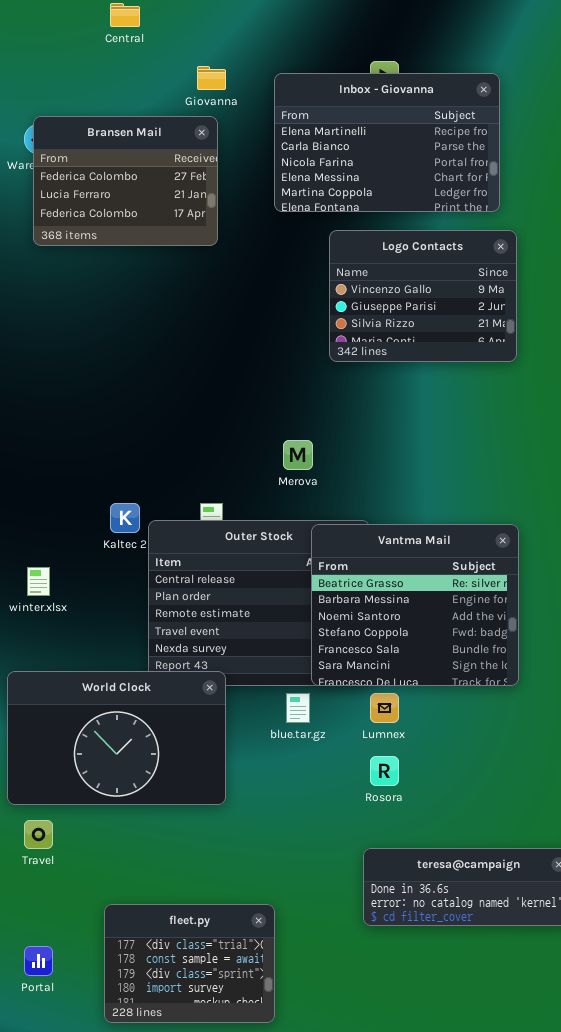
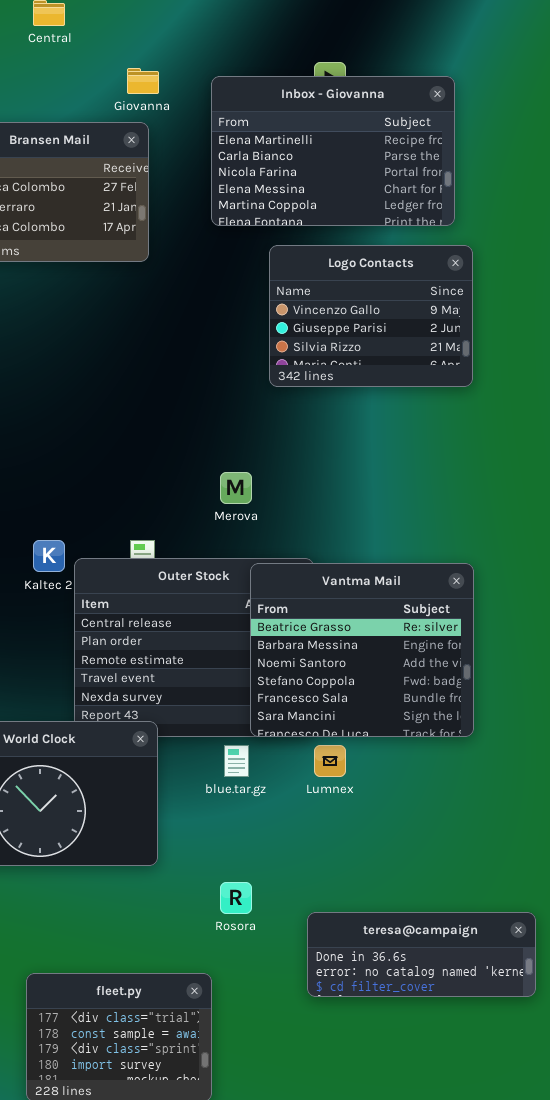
Rosora: [370,756,399,786] -> [220,882,252,914], moved

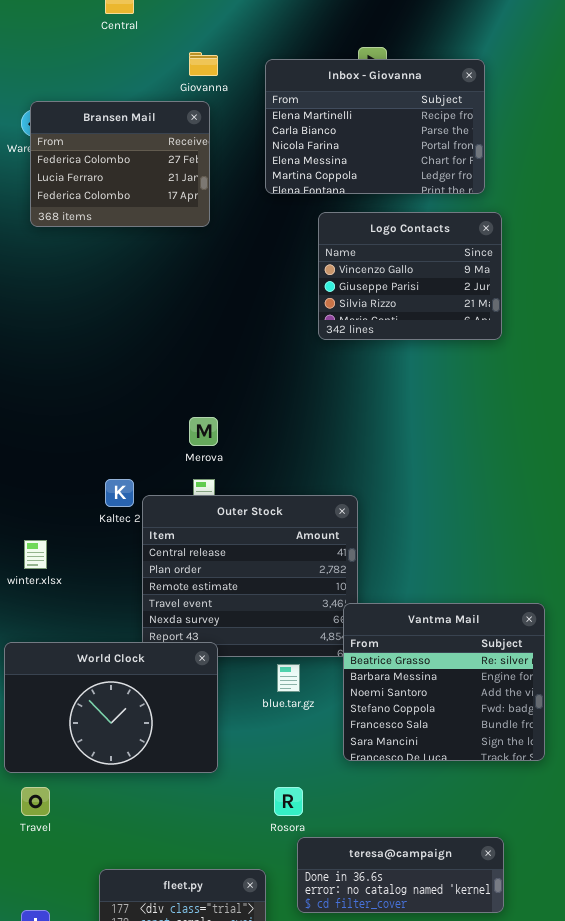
Merova: [220,472,252,504] -> [189,417,218,446], moved
Vantma Mail: [250,563,474,737] -> [343,603,545,761], moved
teresa@campaign: [307,912,536,997] -> [297,837,504,913], moved

